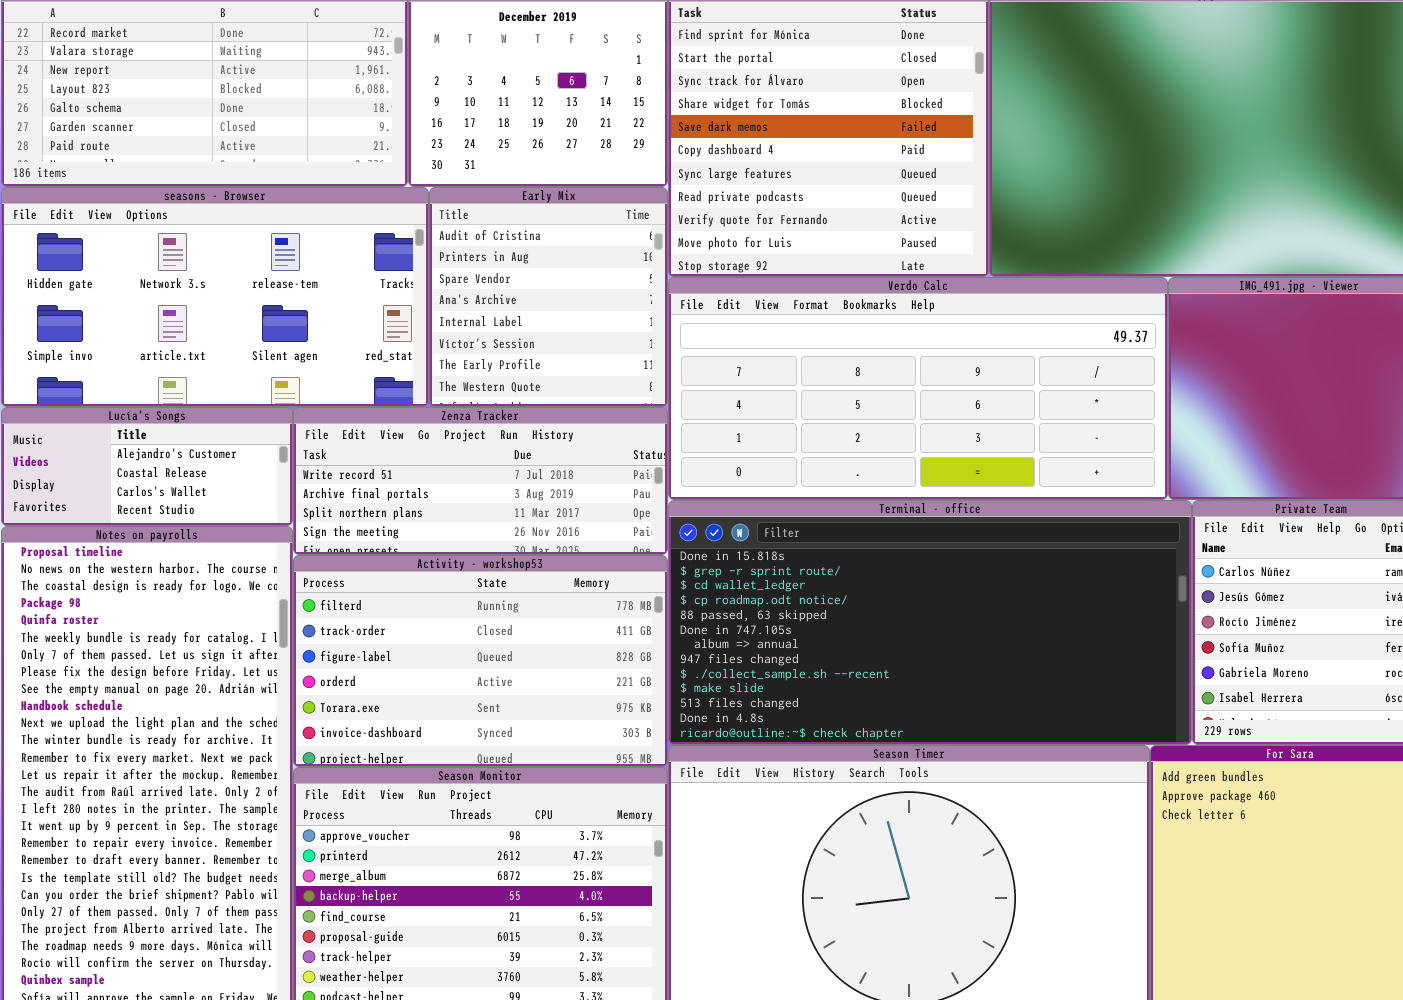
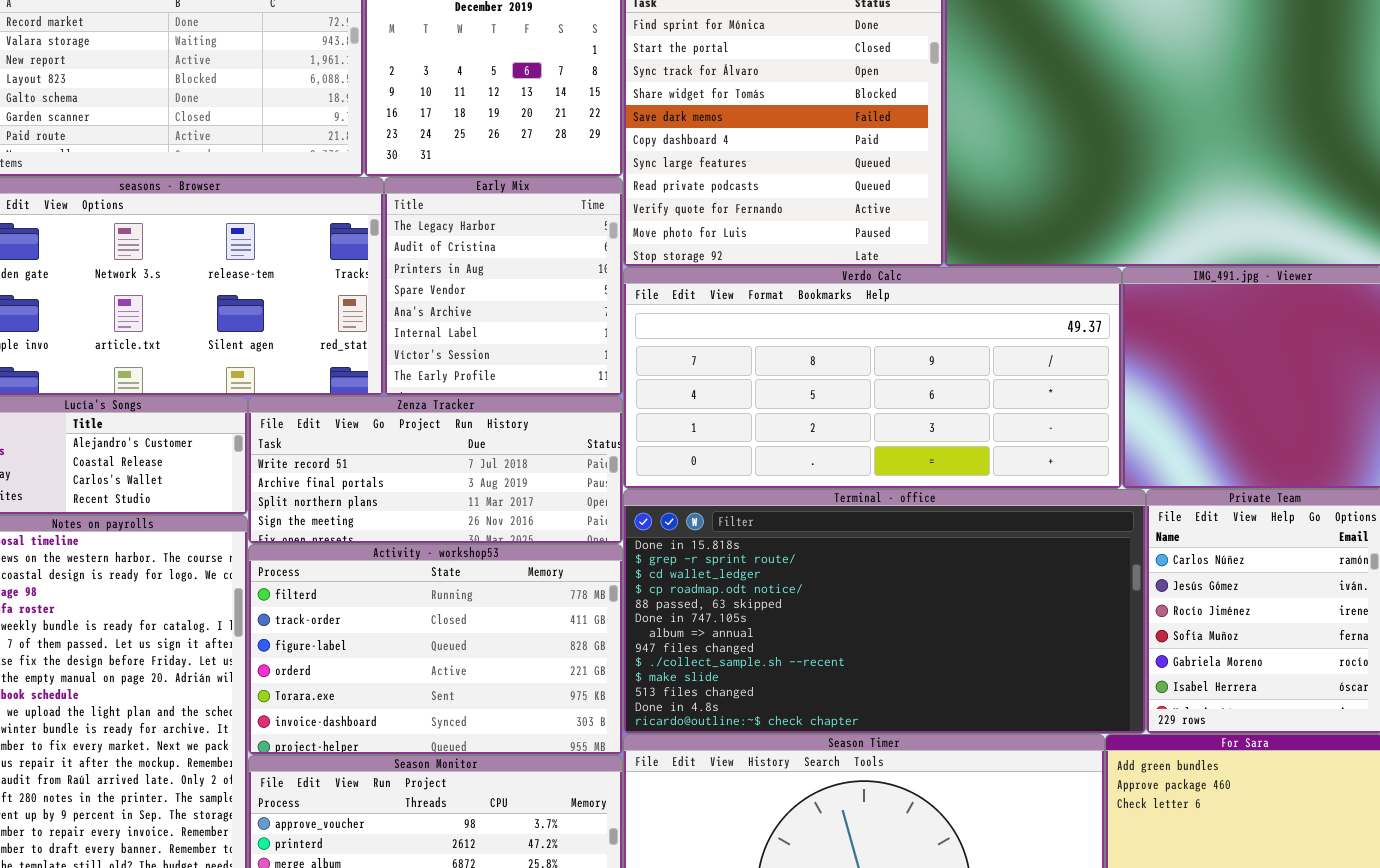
Early Mix: [429,187,668,407] -> [384,177,623,396], scrolled up 1 row

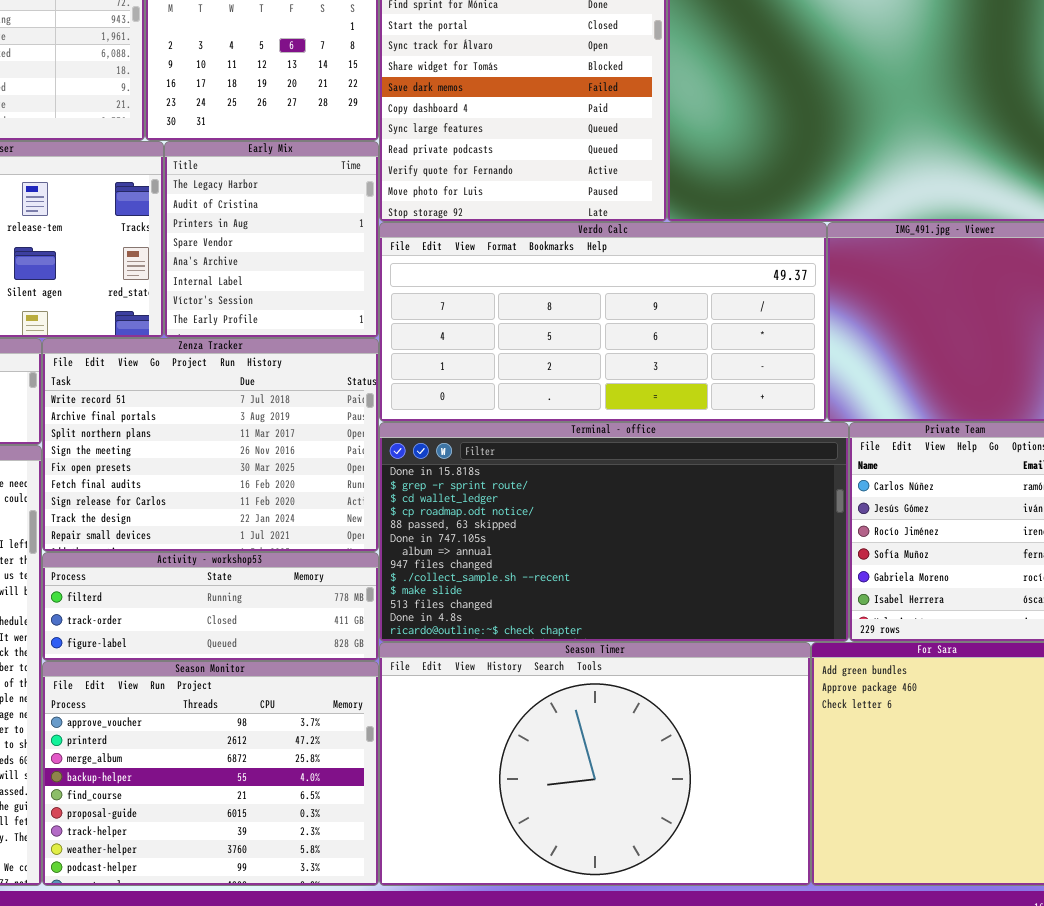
Zenza Tracker: [248,396,623,544] -> [42,338,379,552], resized
Activity - workshop53: [248,544,623,755] -> [42,552,379,661], resized

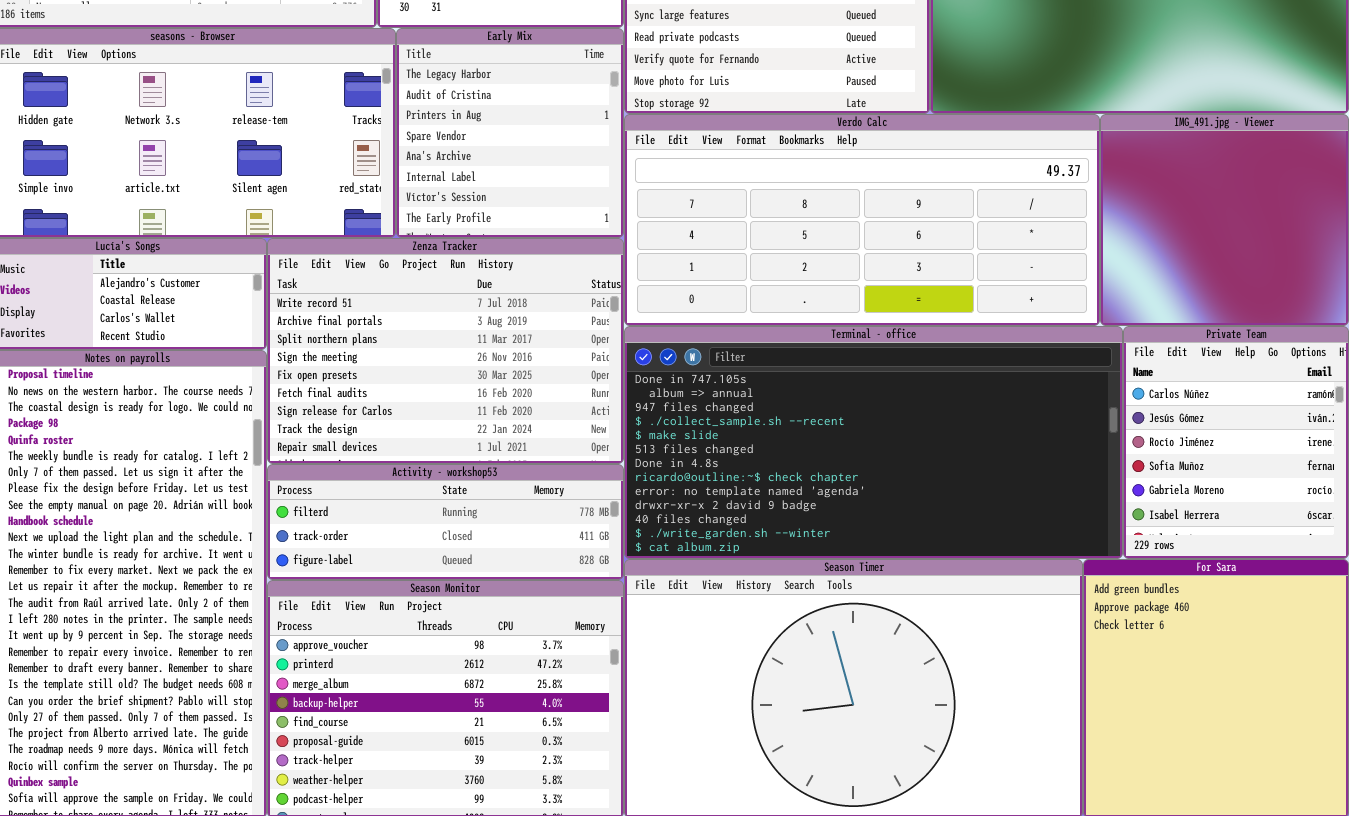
Terminal - office: [379,422,849,642] -> [624,326,1123,559], scrolled down 5 rows

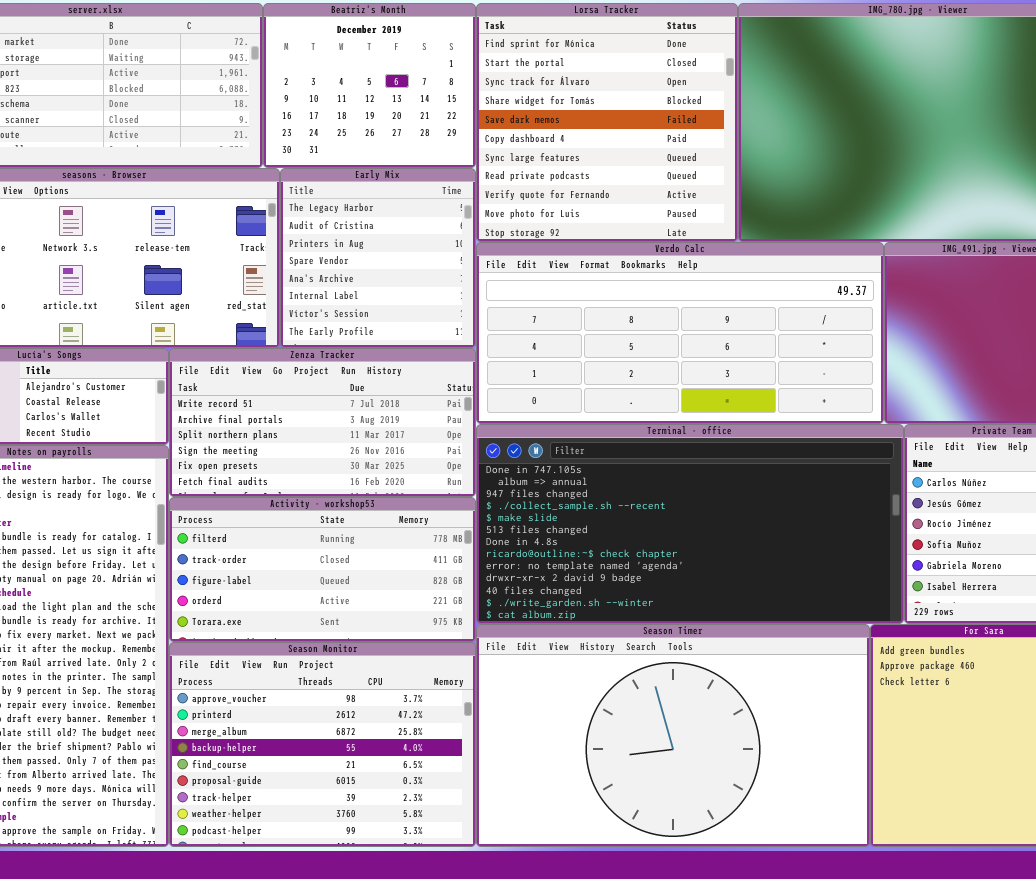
Zenza Tracker: [267,238,624,464] -> [169,348,476,497], resized
Activity - workshop53: [267,464,624,580] -> [169,497,476,642], resized

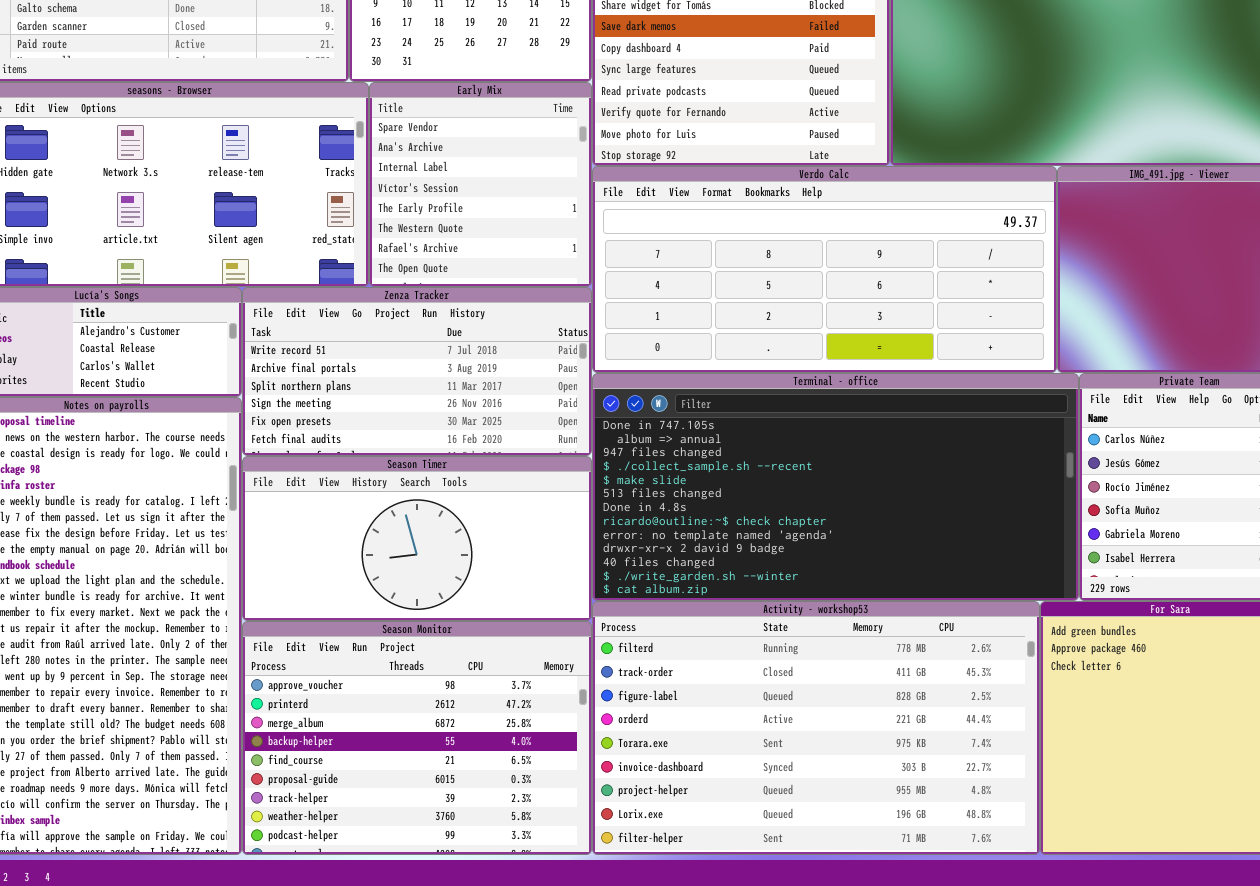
Early Mix: [280,168,476,348] -> [369,82,592,287], scrolled down 3 rows
Activity - workshop53: [169,497,476,642] -> [592,601,1040,855], moved, resized
Season Timer: [476,624,870,847] -> [242,456,592,621], moved, resized

